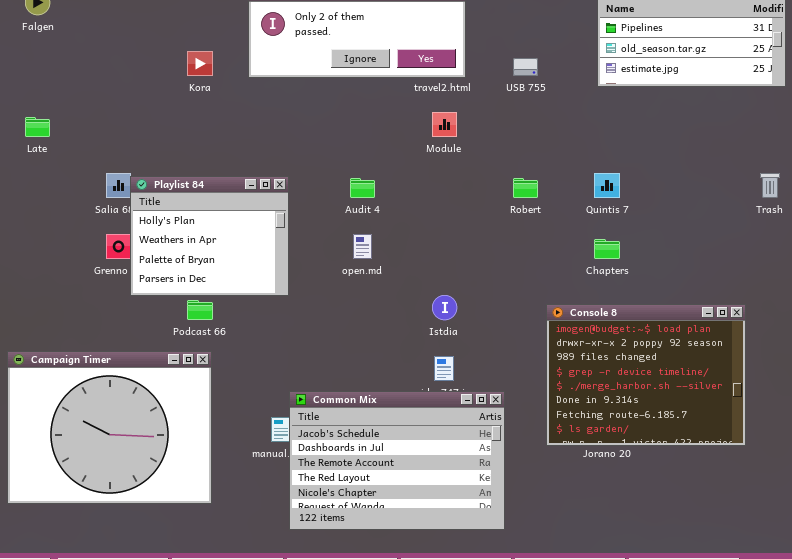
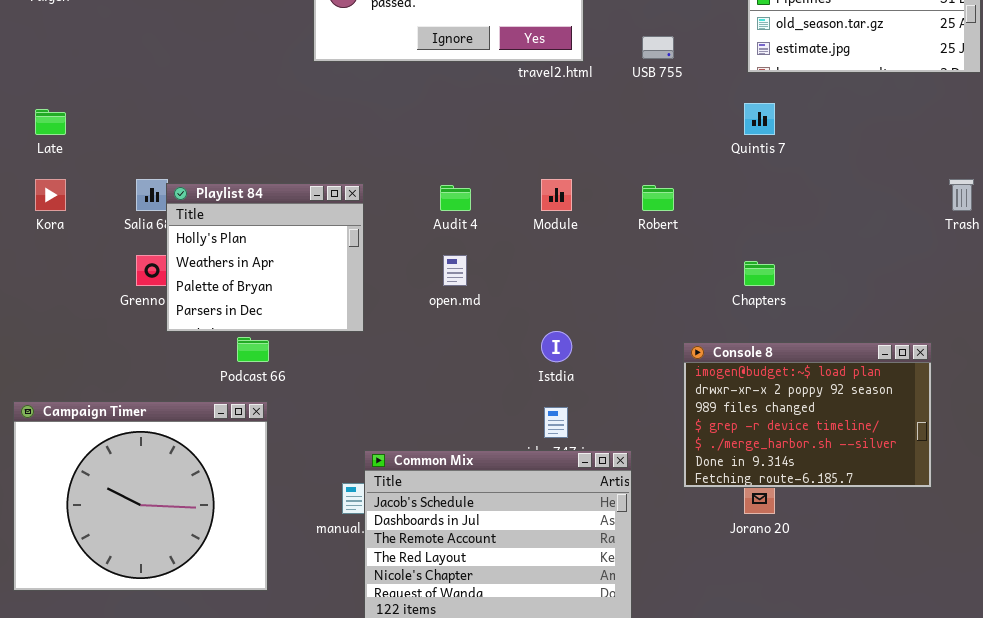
Kora: [187,51,213,76] -> [35,179,66,211], moved
Module: [432,112,457,137] -> [541,179,572,211], moved
Quintis 7: [594,173,620,198] -> [744,103,775,135], moved
Console 8: [546,304,746,446] -> [683,342,932,488], resized

